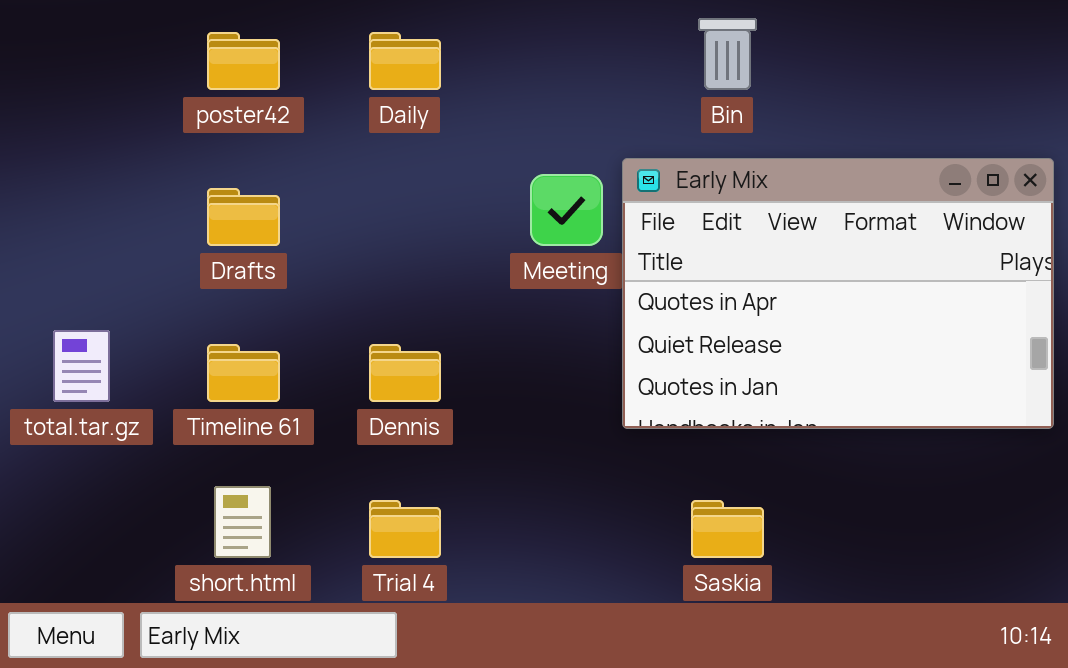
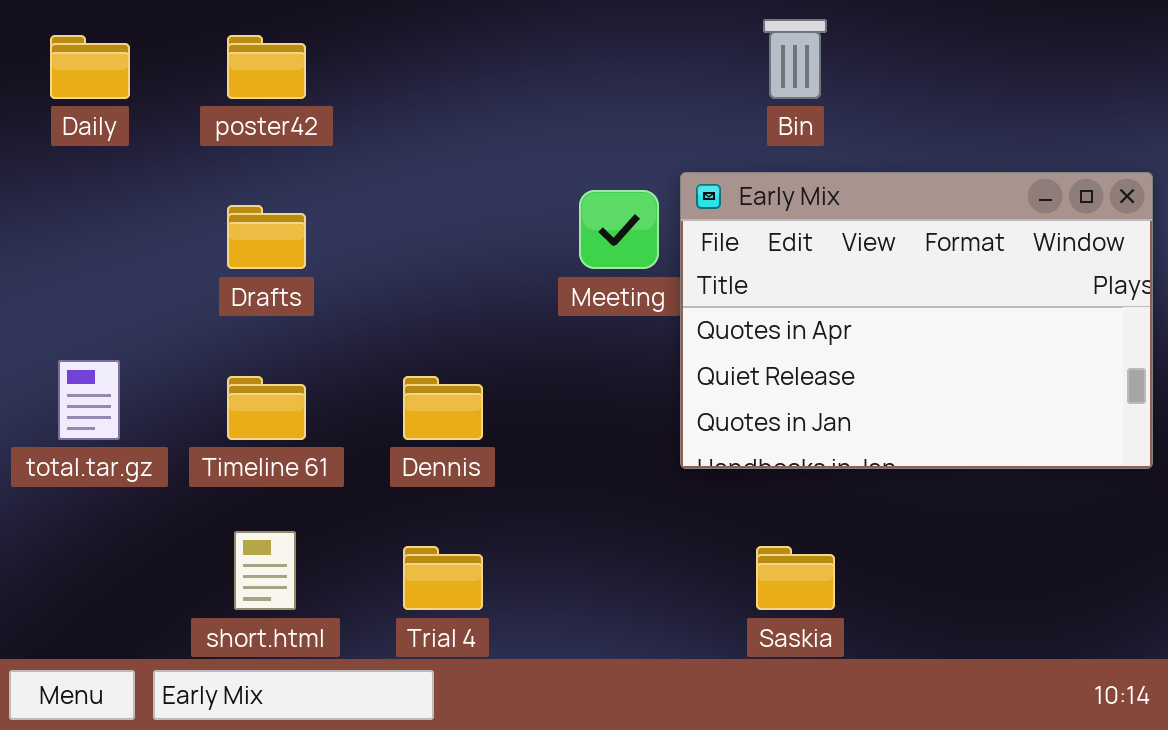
Daily: [369,32,441,90] -> [50,35,130,99], moved

